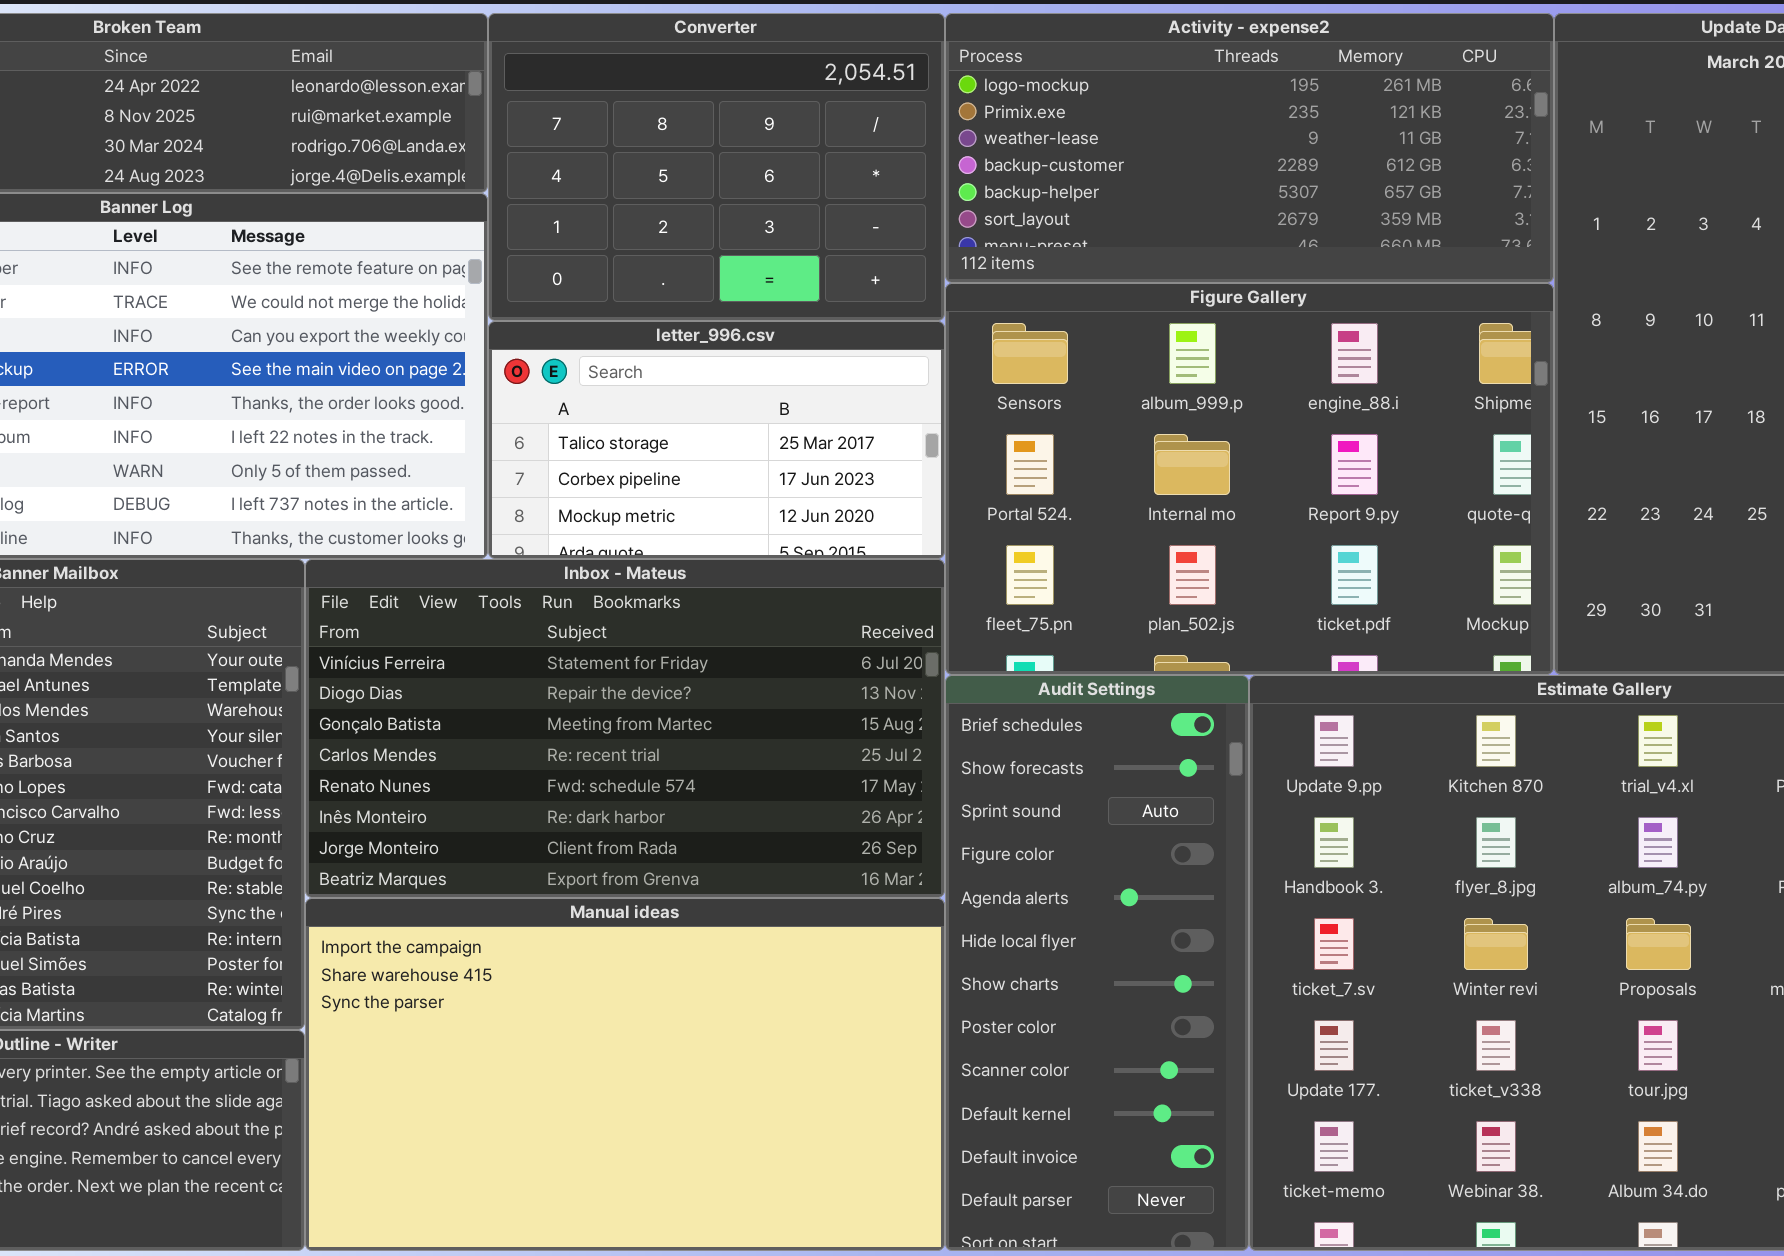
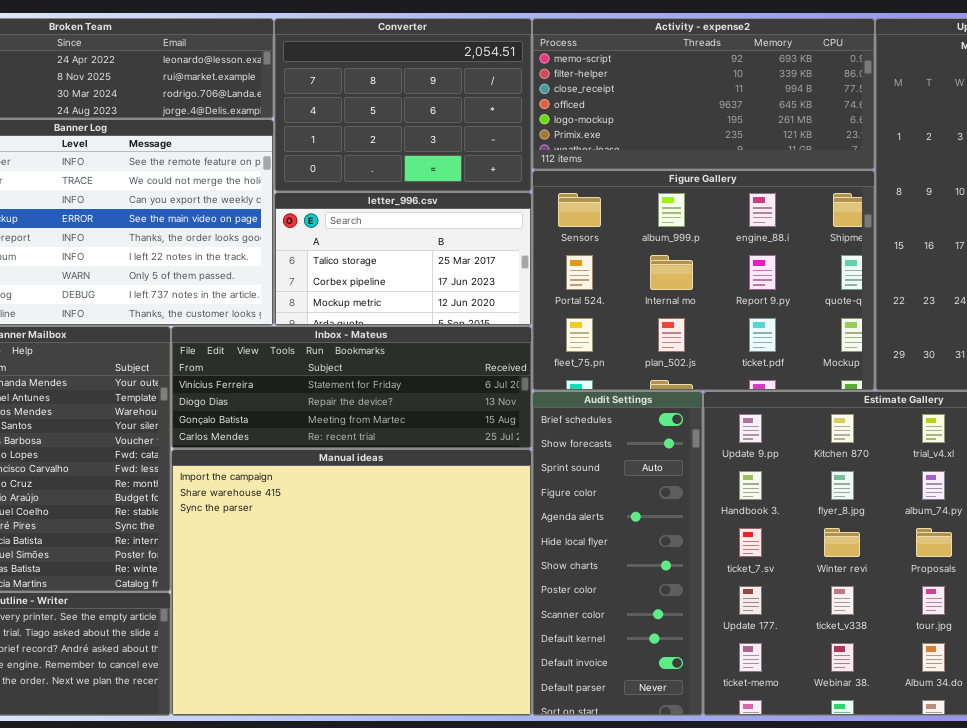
Activity - expense2: [945,13,1554,283] -> [532,18,875,170], scrolled up 4 rows
Inbox - Mateus: [305,559,945,898] -> [171,326,532,449], resized
Manual ideas: [305,898,945,1251] -> [171,449,532,716], resized

